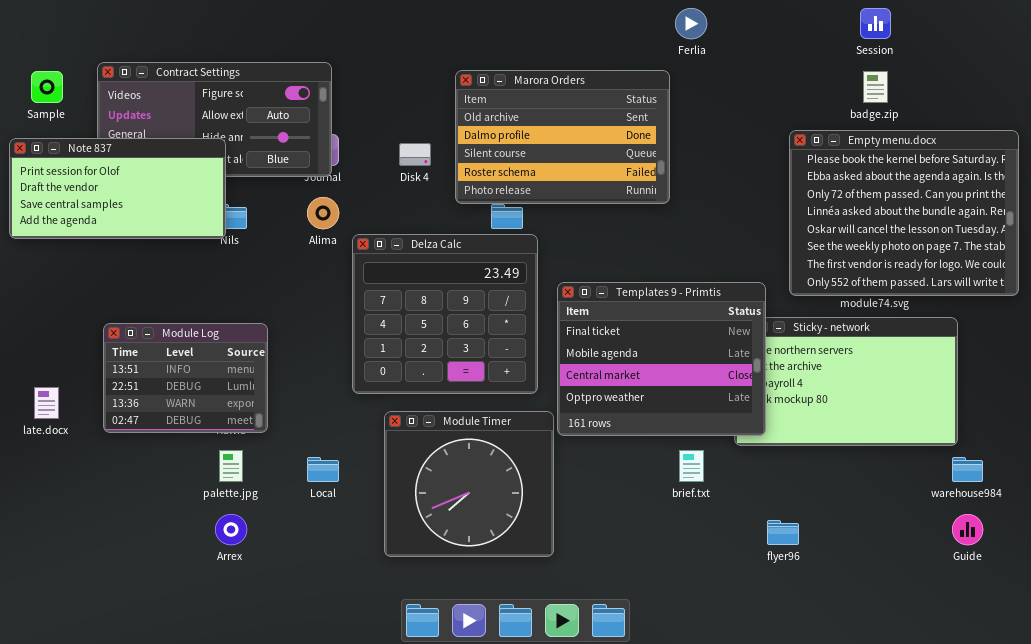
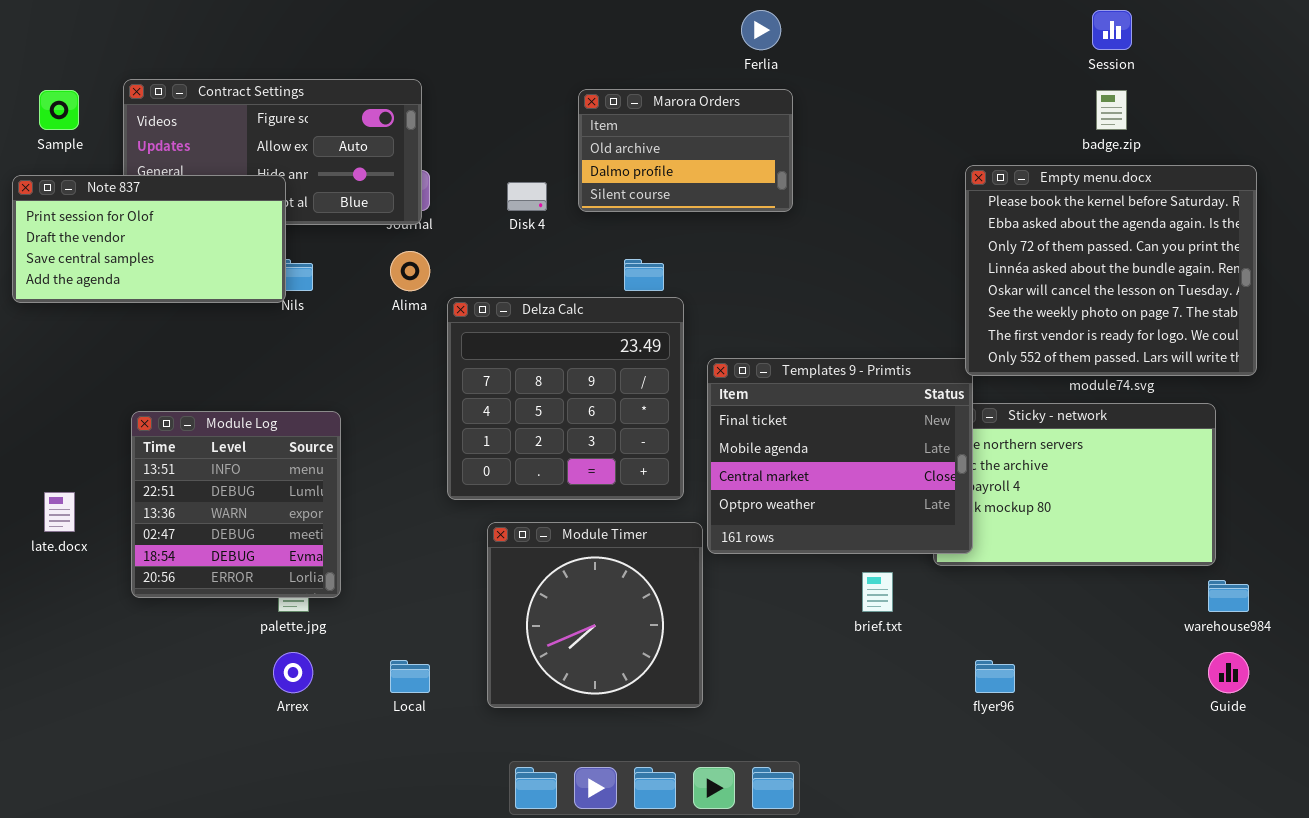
Ferlia: [675,8,707,39] -> [741,10,781,50], moved
Marora Orders: [455,70,670,204] -> [578,89,793,212], resized
Empty menu.docx: [789,130,1019,296] -> [965,165,1257,376], moved
Module Log: [103,323,268,433] -> [131,411,341,598], resized
Local: [307,457,339,482] -> [390,660,430,693], moved

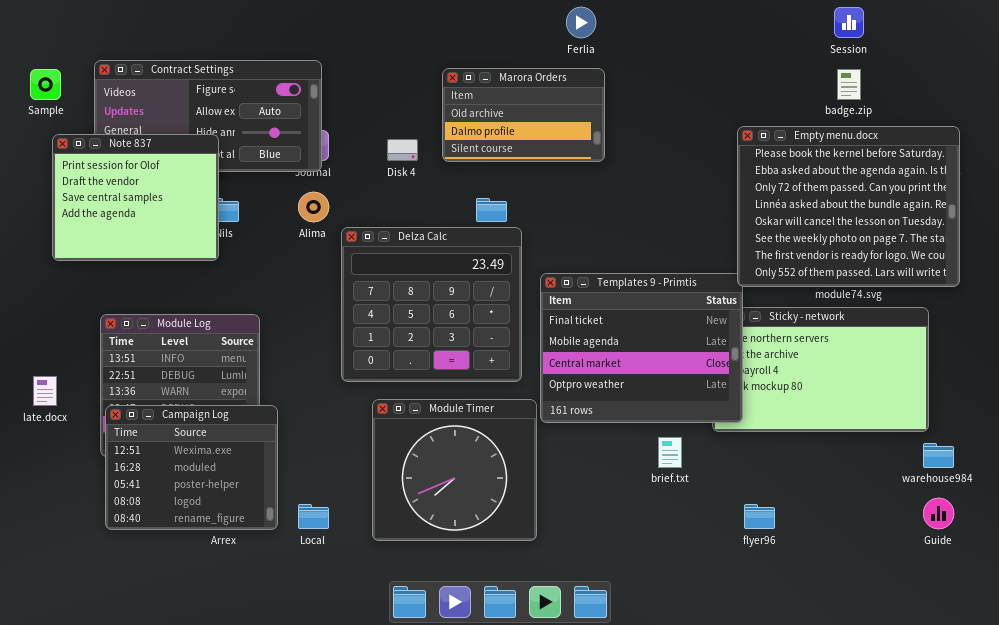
Note 837: [12,175,286,303] -> [52,134,219,261], resized
Campaign Log: none -> [105,405,278,530], opened

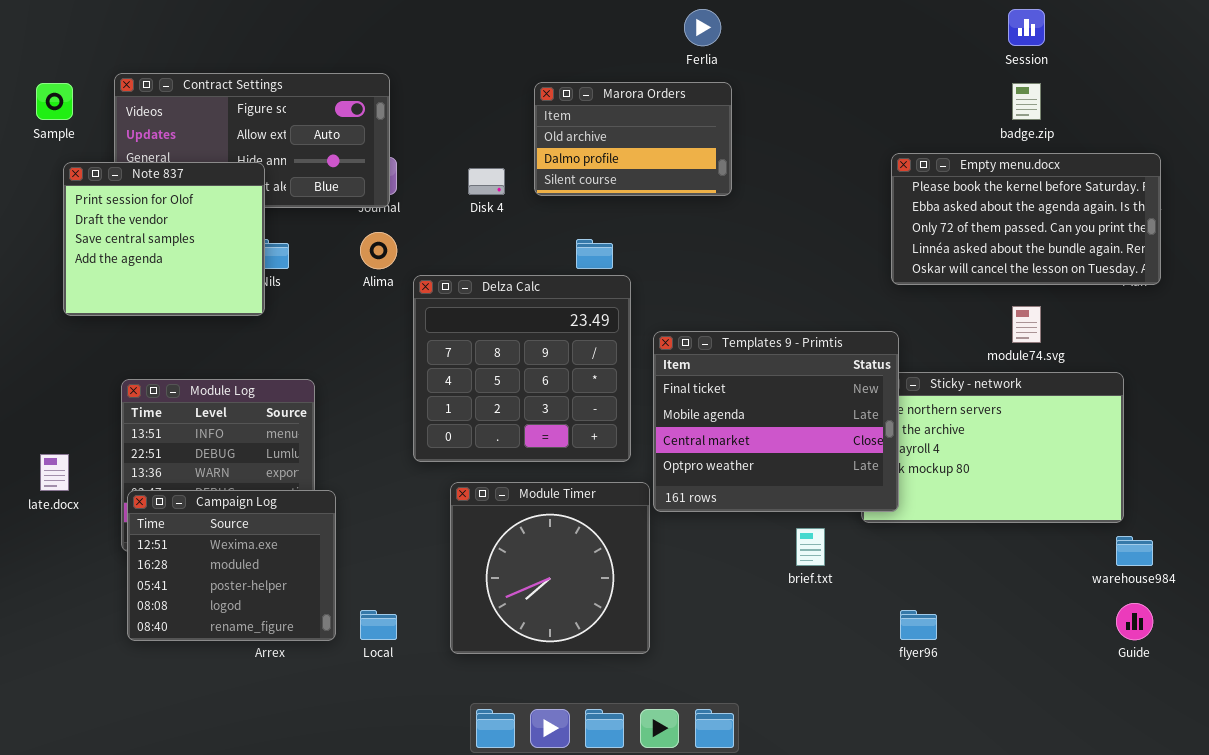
Empty menu.docx: [737,126,960,287] -> [891,153,1161,285], resized

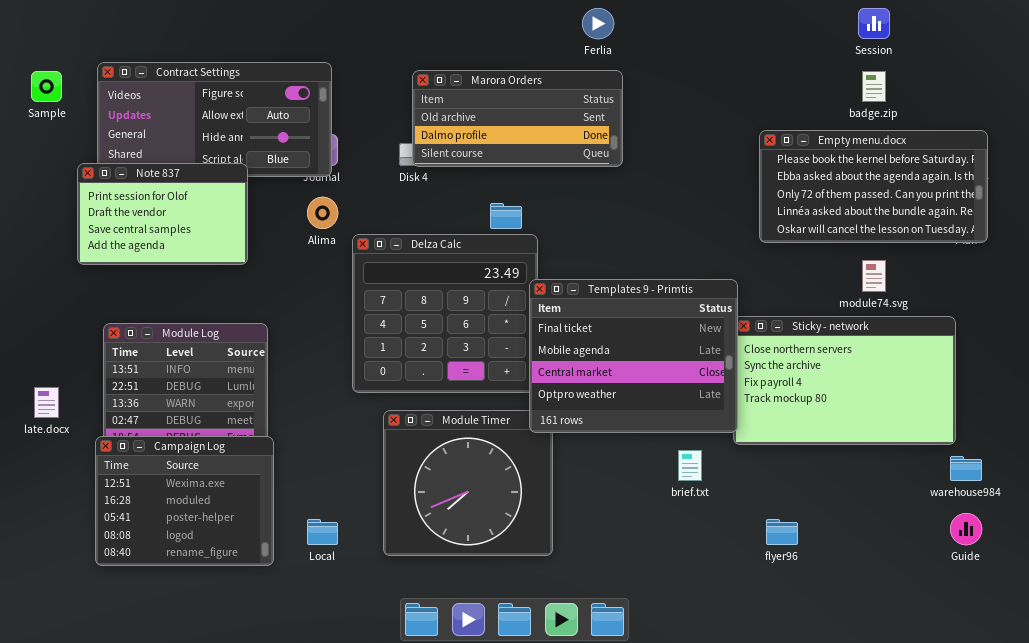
Marora Orders: [534,82,732,196] -> [412,70,623,167], resized
Note 837: [63,162,265,316] -> [77,163,248,265], moved, resized
Templates 9 - Primtis: [653,331,899,512] -> [529,279,738,433], moved
Campaign Log: [127,490,336,641] -> [95,436,274,566], moved

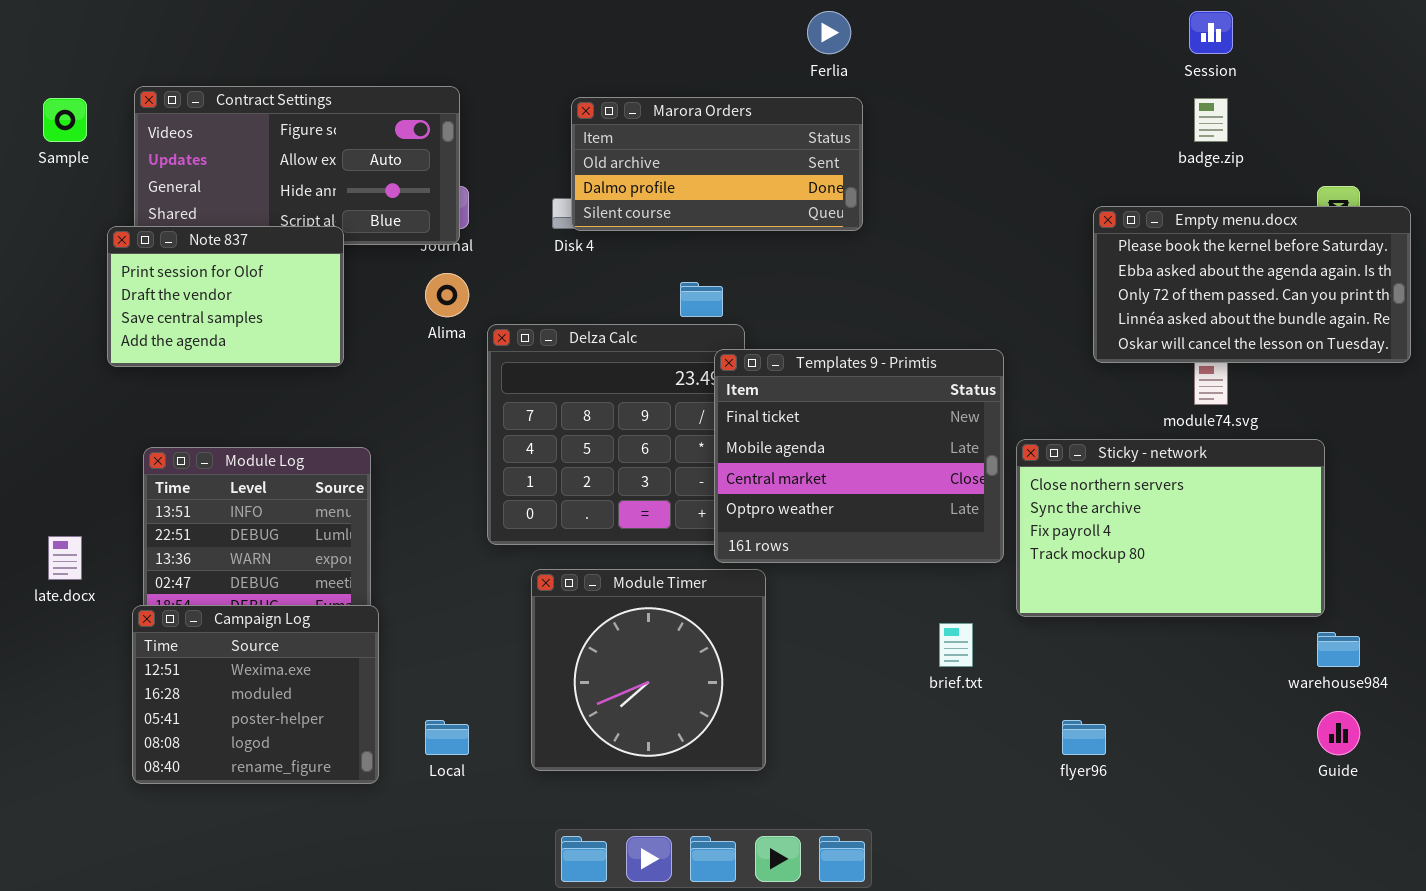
Empty menu.docx: [759,130,988,243] -> [1093,206,1411,363], moved
Templates 9 - Primtis: [529,279,738,433] -> [714,349,1004,563], moved

